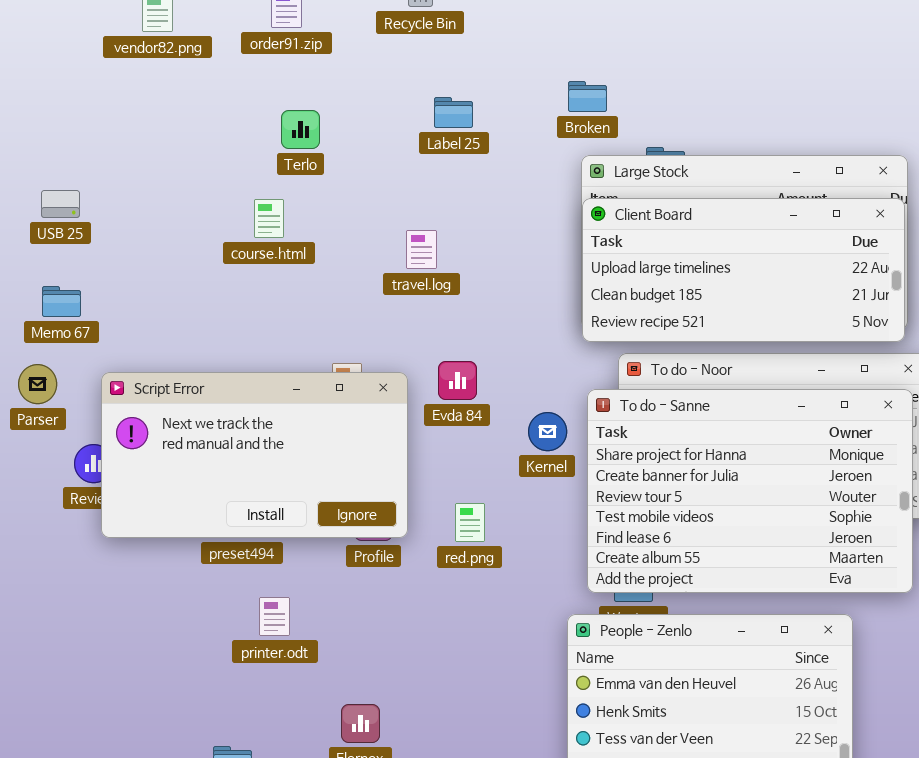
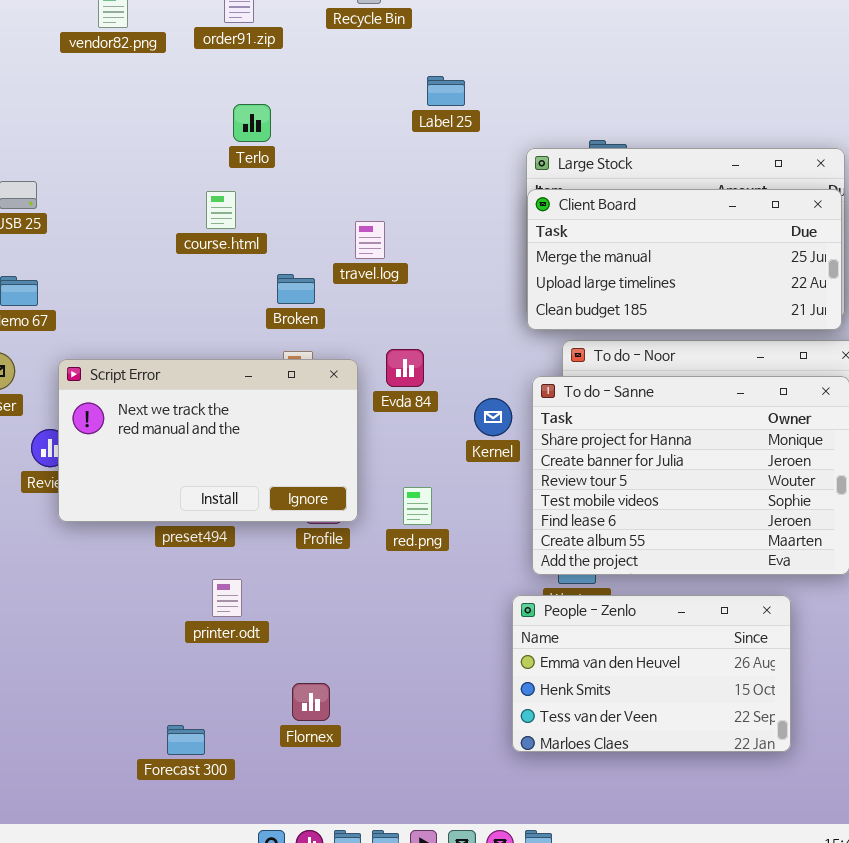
Broken: [568,81,607,112] -> [277,274,315,304], moved
Label 25: [434,97,473,128] -> [427,76,465,106], moved
Client Board: [582,198,905,342] -> [527,189,842,330], scrolled up 1 row

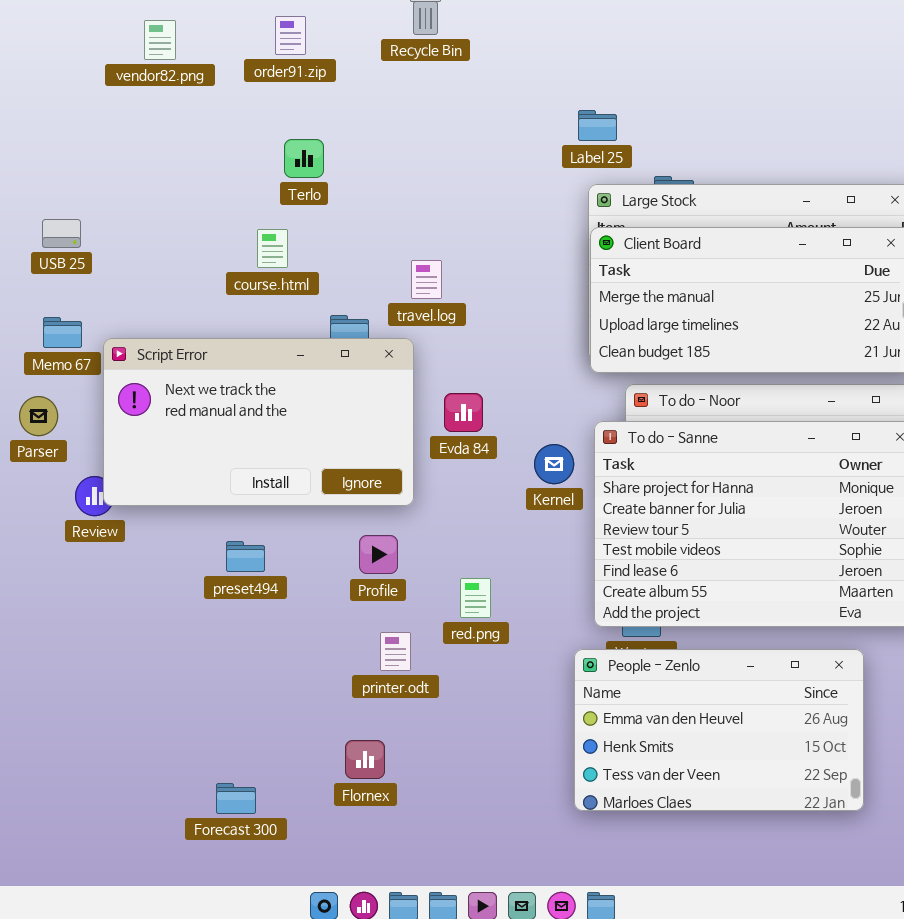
Label 25: [427,76,465,106] -> [578,110,617,141], moved
Script Error: [58,359,358,522] -> [103,338,414,506], moved
red.png: [403,487,432,525] -> [460,578,491,618], moved
printer.odt: [212,579,242,617] -> [380,632,411,671], moved

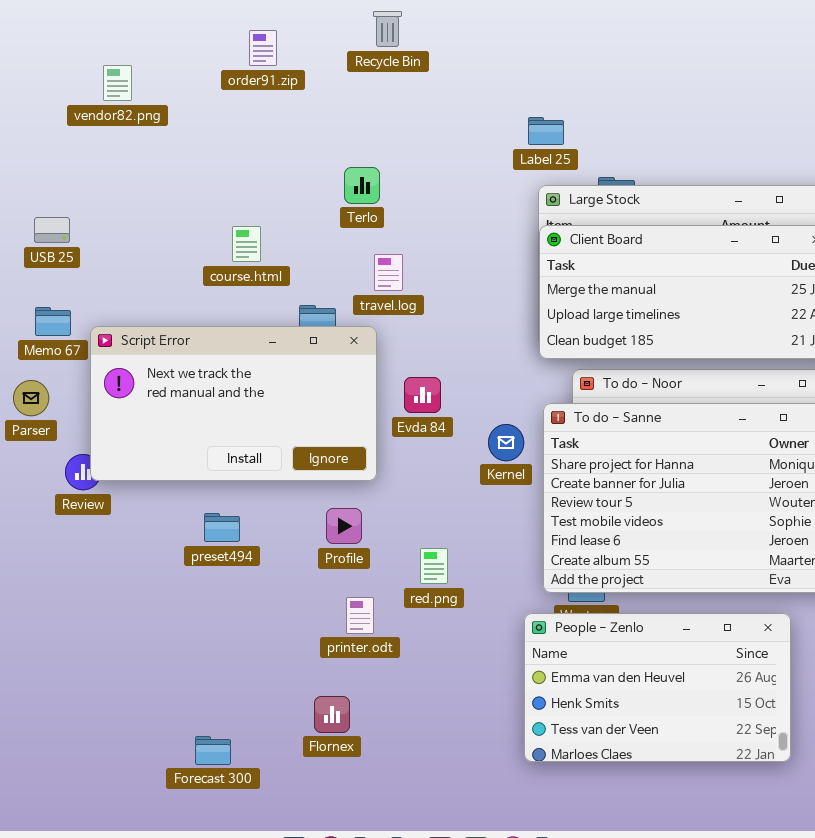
vendor82.png: [144,20,176,60] -> [103,65,132,101], moved
Terlo: [284,139,324,178] -> [344,167,380,204], moved

